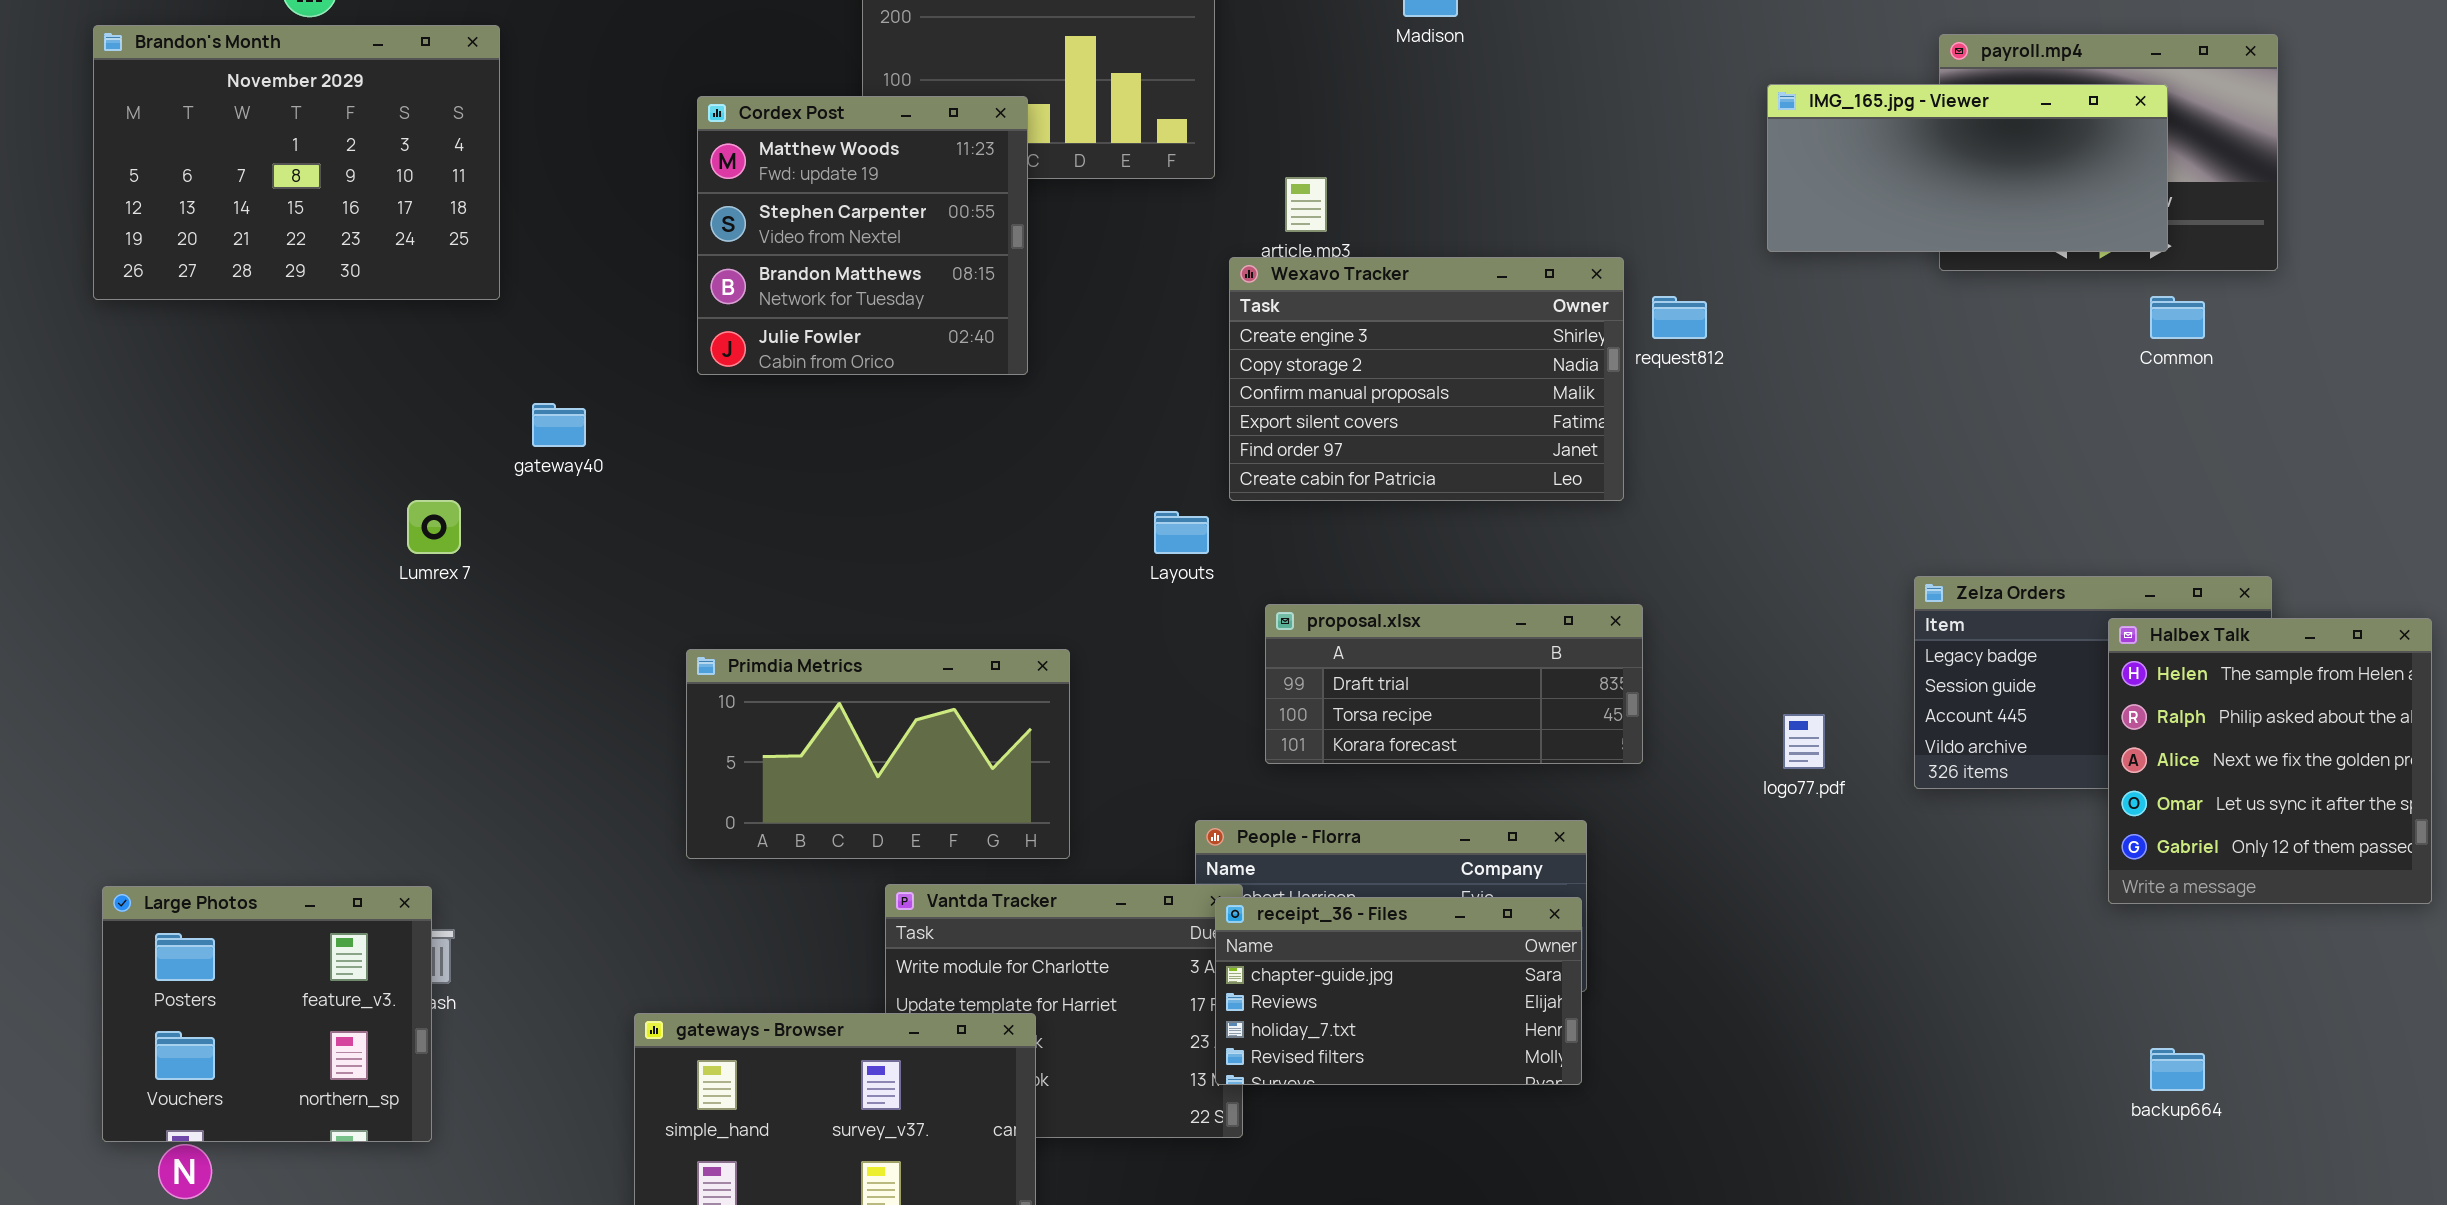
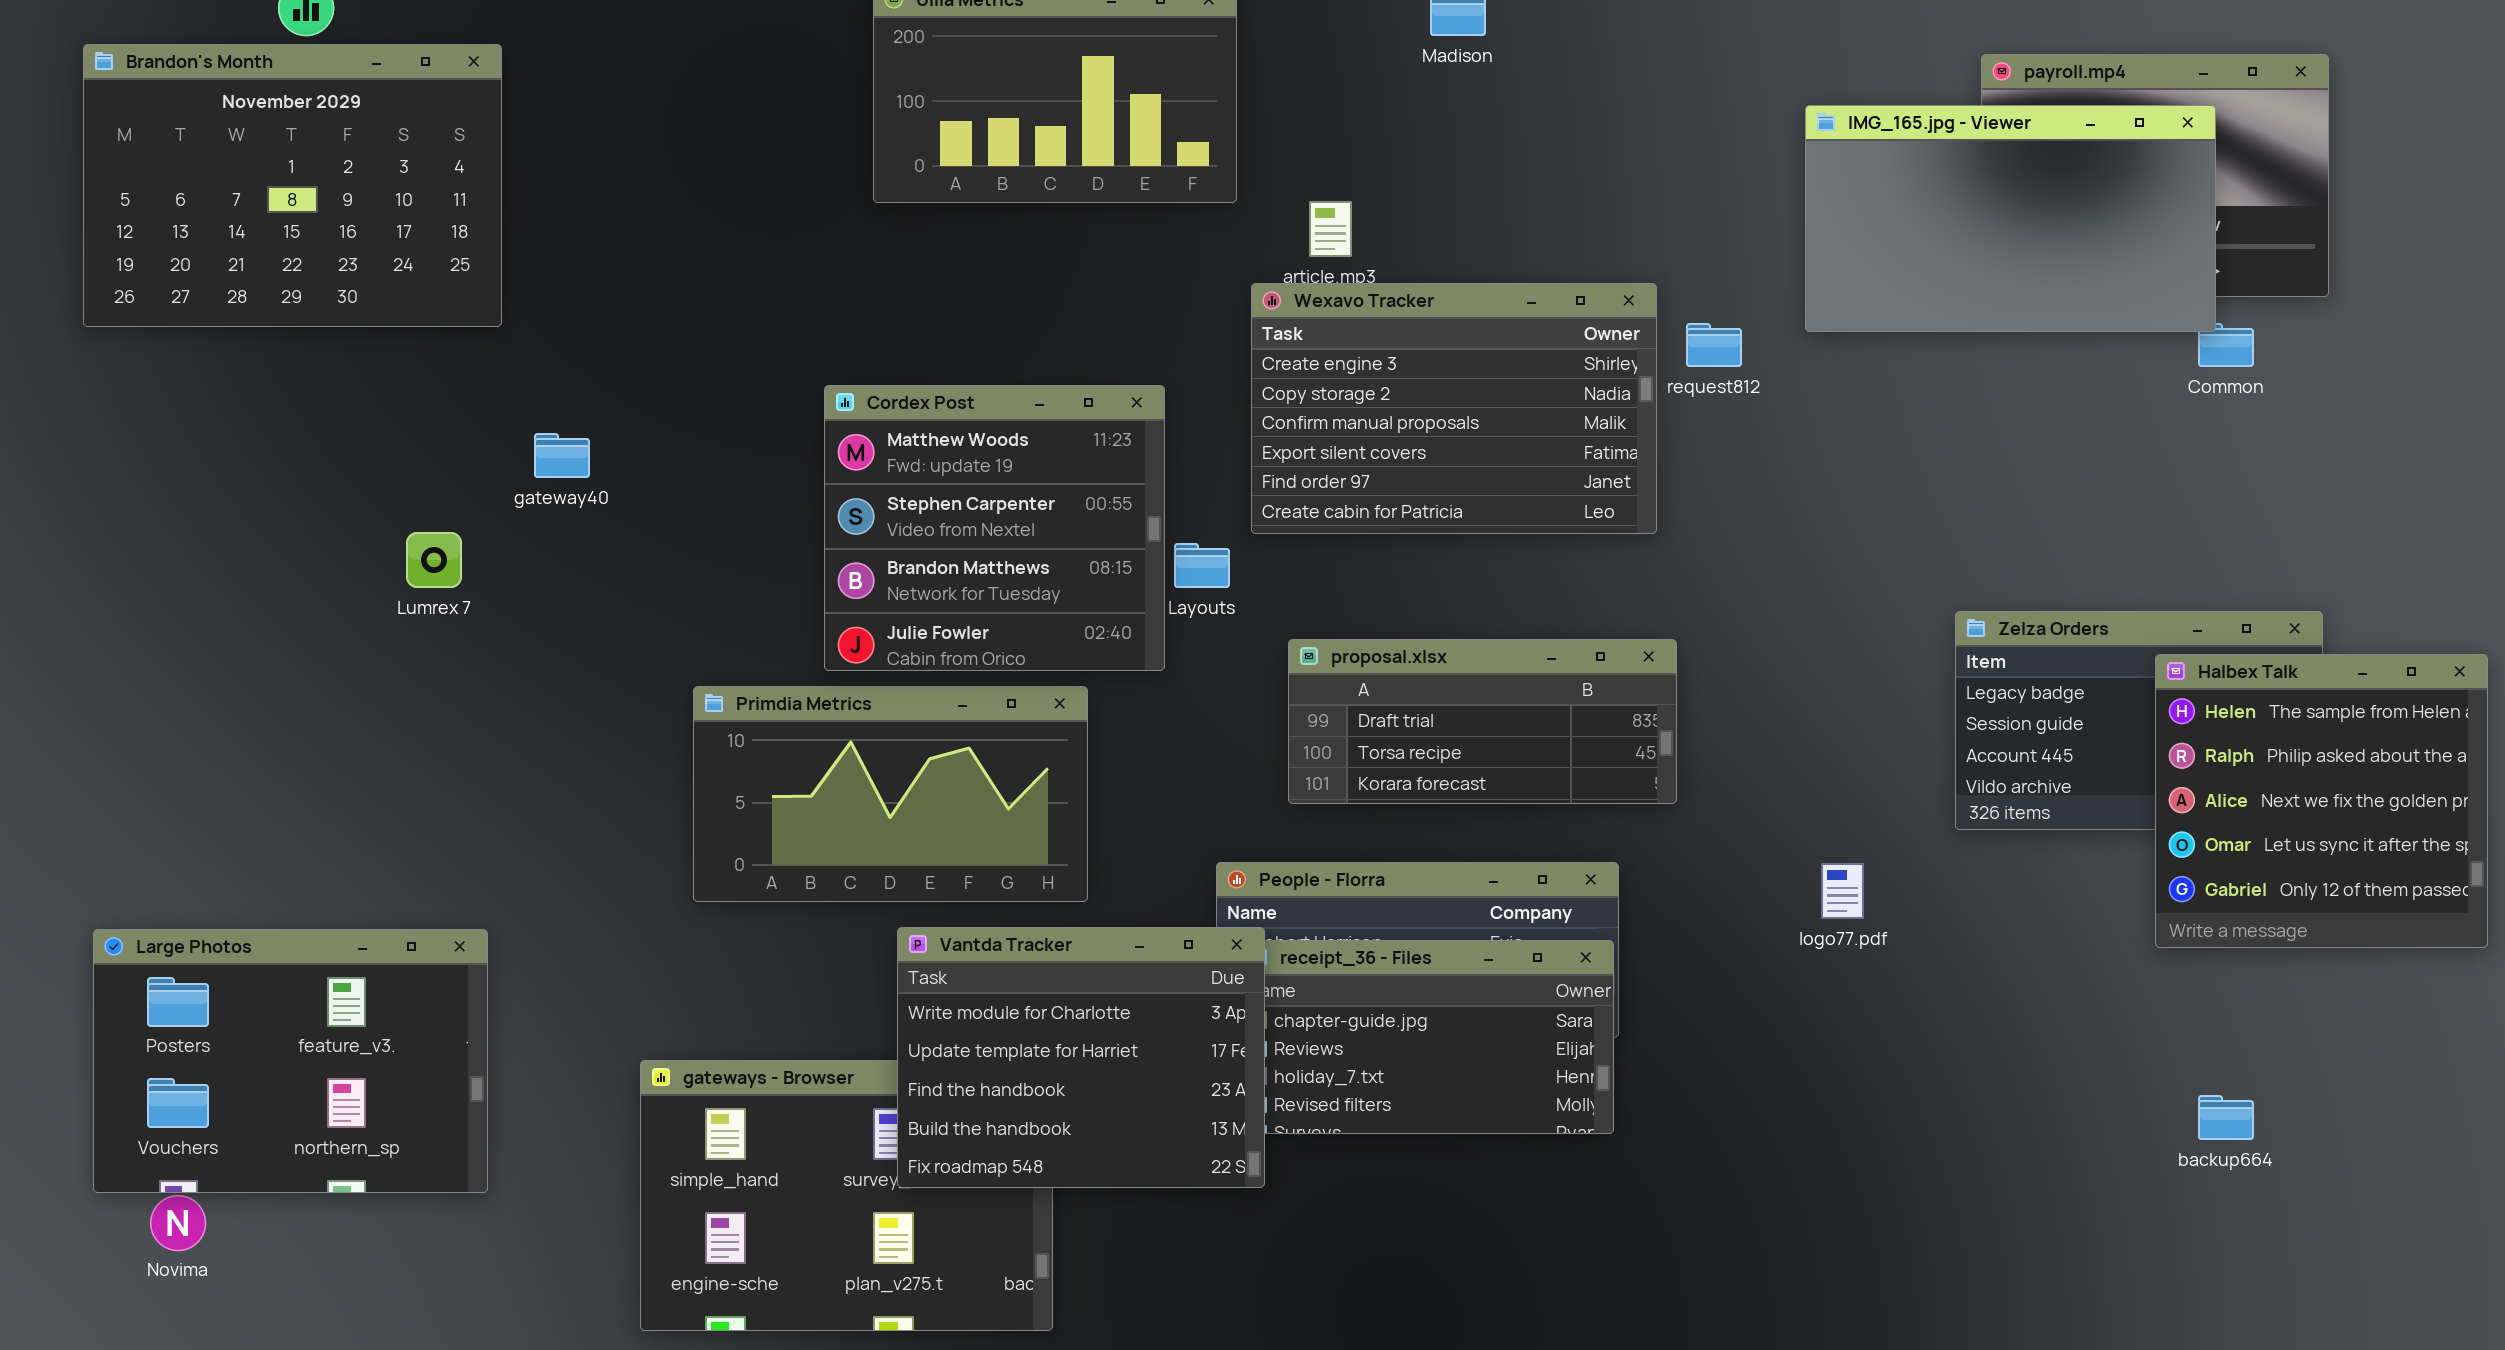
IMG_165.jpg - Viewer: [1767,84,2168,252] -> [1805,105,2216,332], resized
Cordex Post: [697,96,1028,375] -> [824,385,1165,671], moved
logo77.pdf: [1783,714,1825,769] -> [1821,863,1864,919], moved
Vantda Tracker: [885,884,1243,1138] -> [897,927,1265,1188], raised
Large Photos: [102,886,432,1142] -> [93,929,488,1193], resized

